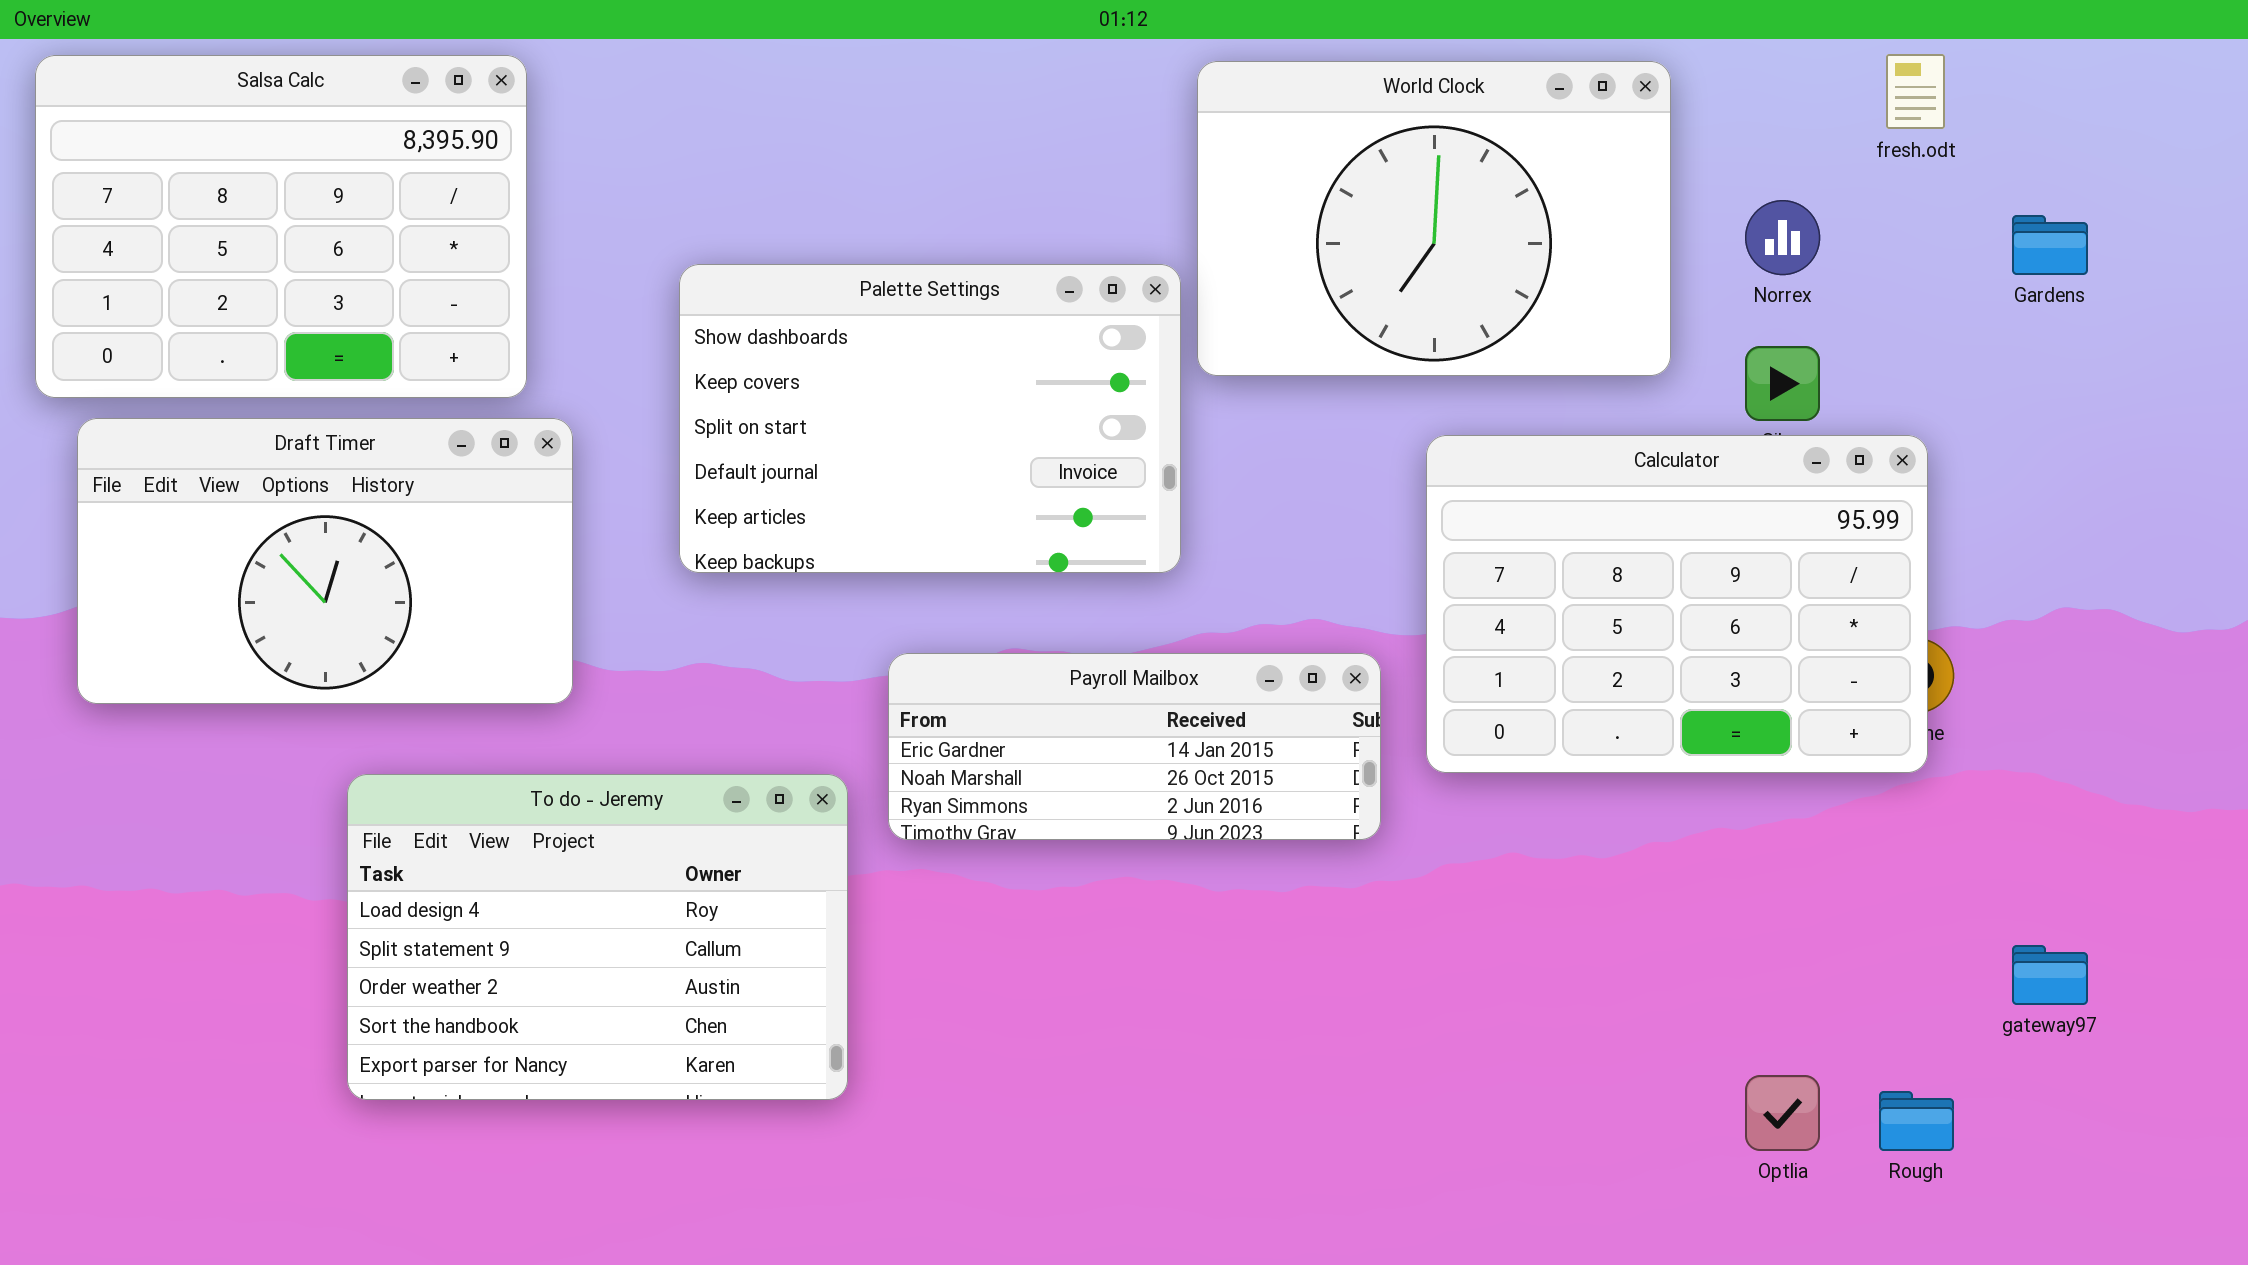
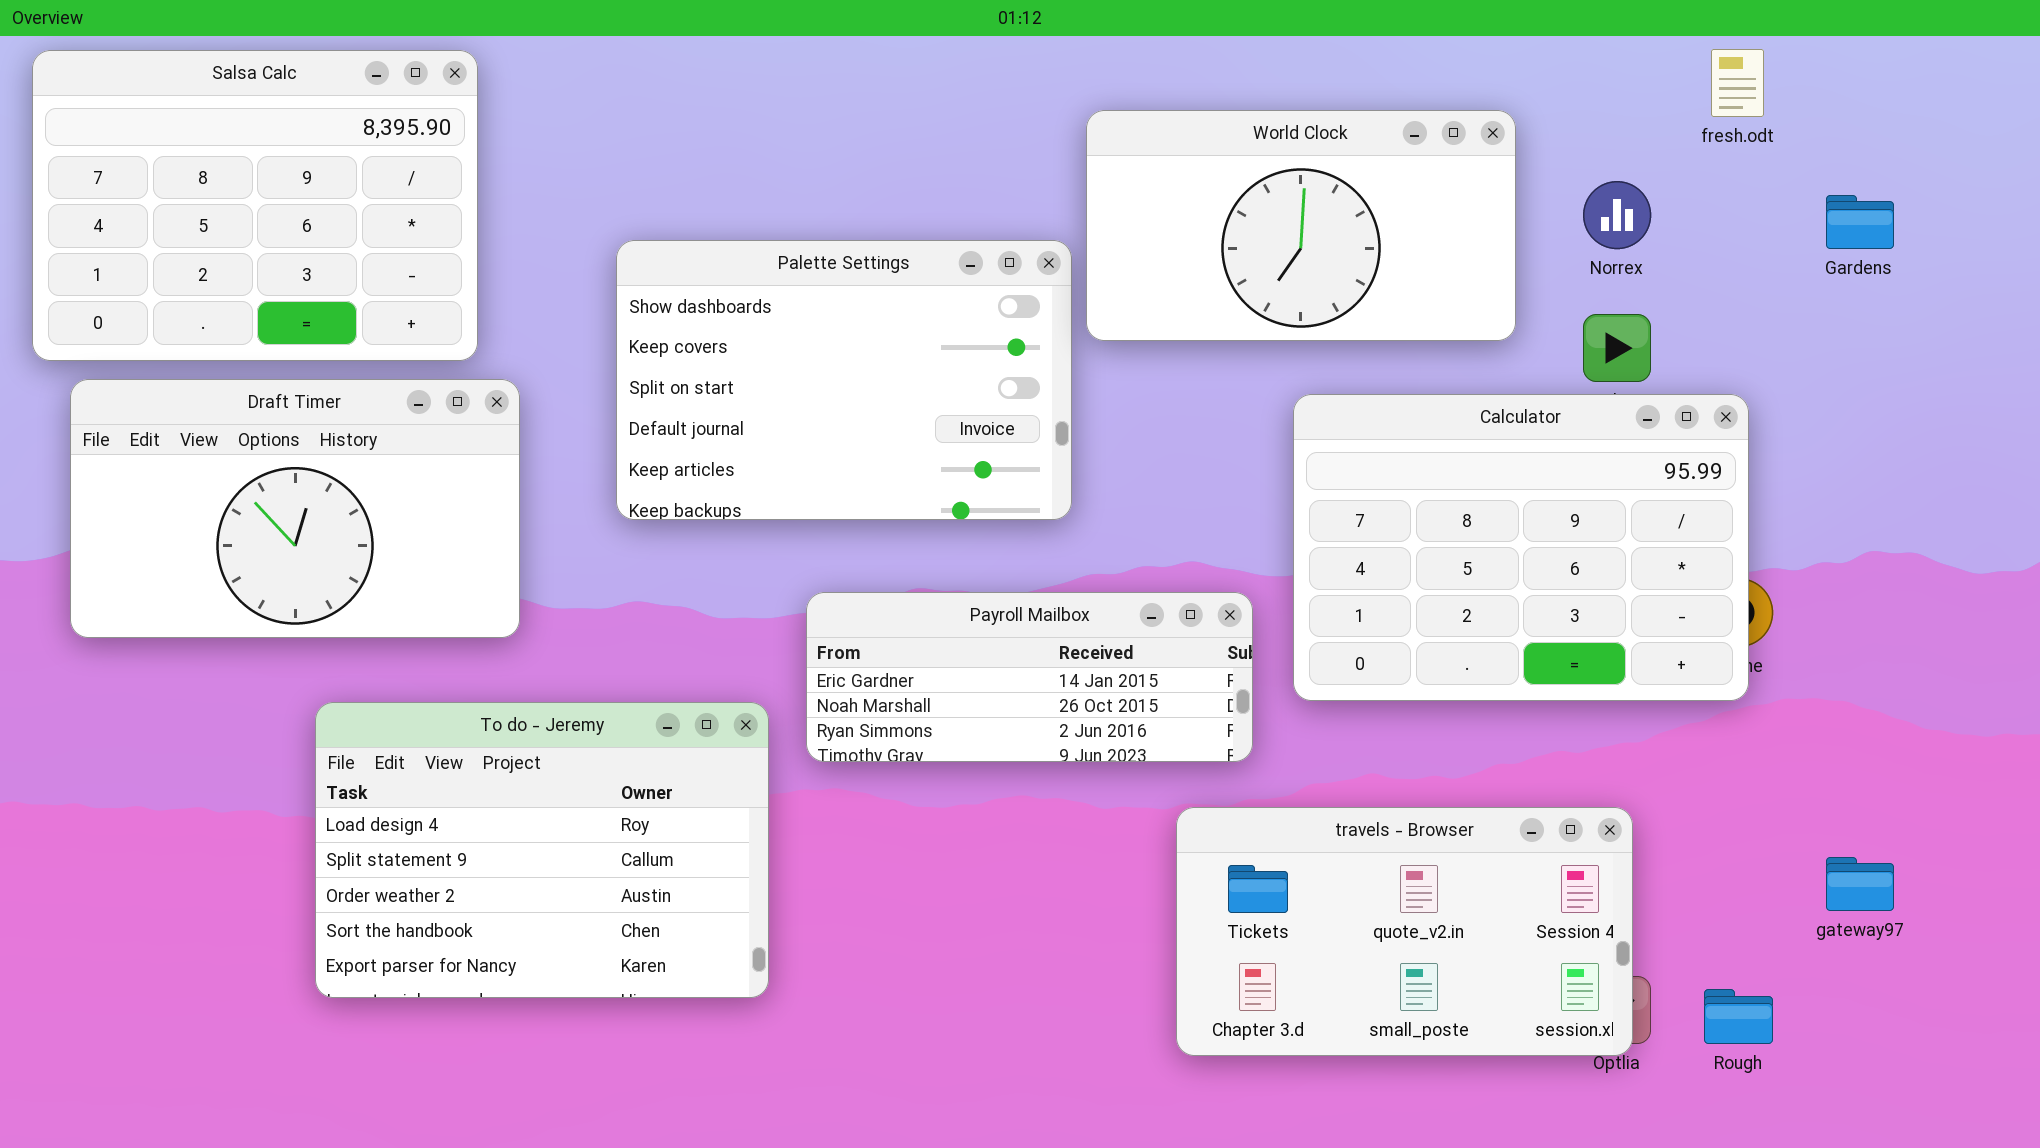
World Clock: [1197,61,1671,376] -> [1086,110,1516,341], resized
travels - Browser: none -> [1176,807,1633,1056], opened

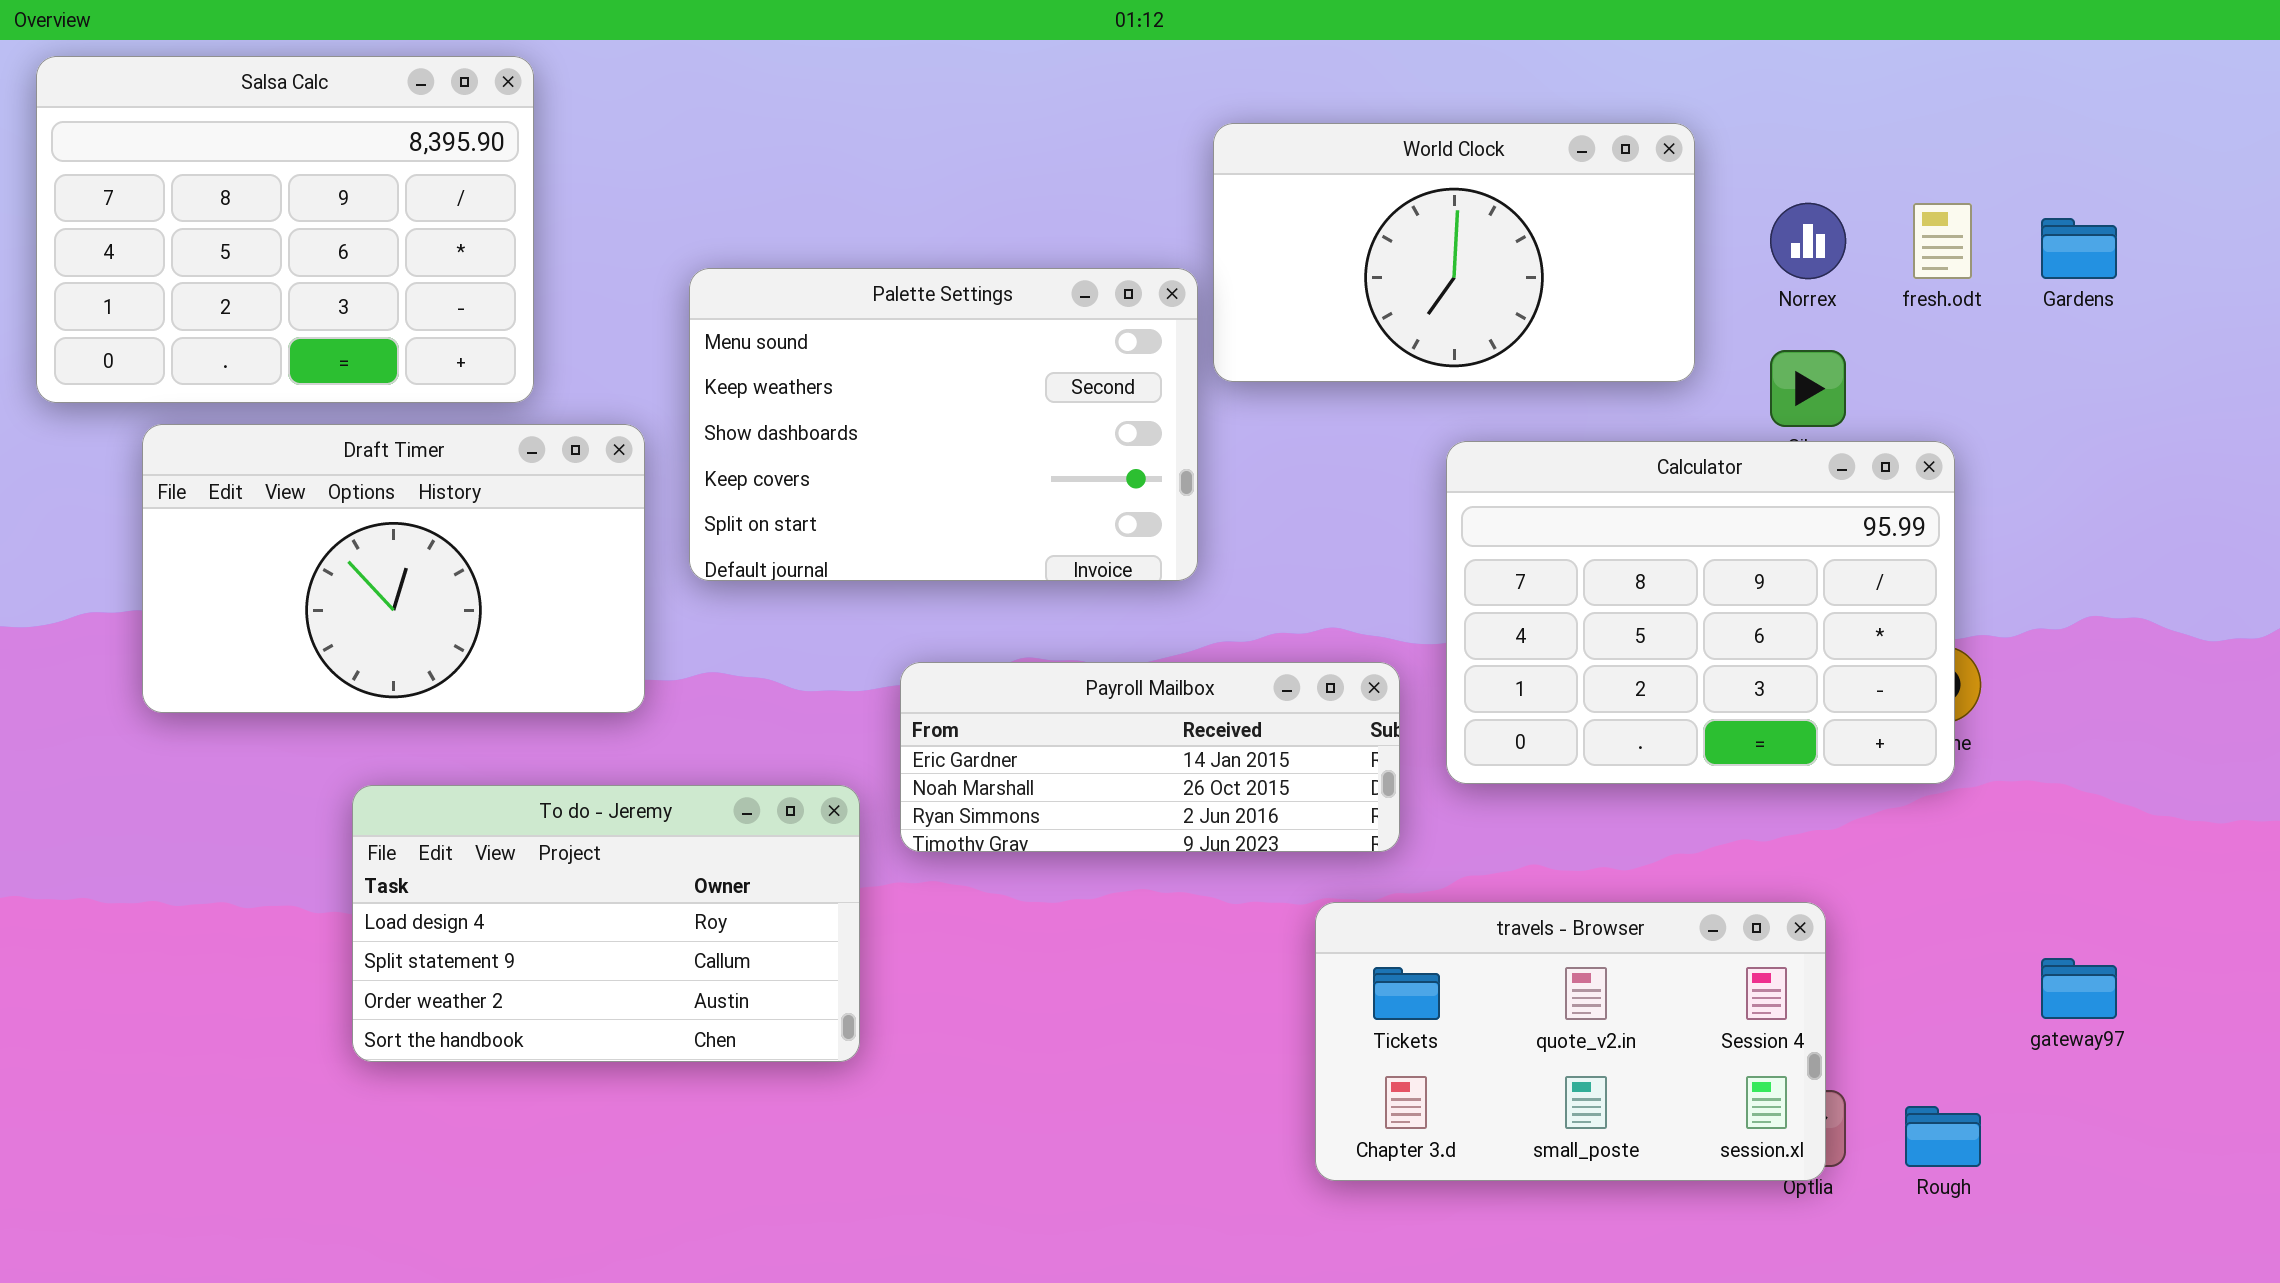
fresh.odt: [1711,49,1764,117] -> [1913,203,1972,279], moved
Palette Settings: [616,240,1072,520] -> [689,268,1198,581], scrolled up 2 rows
Draft Timer: [70,379,520,638] -> [142,424,645,713], moved
To do - Jeremy: [315,702,769,998] -> [352,785,860,1062], resized

